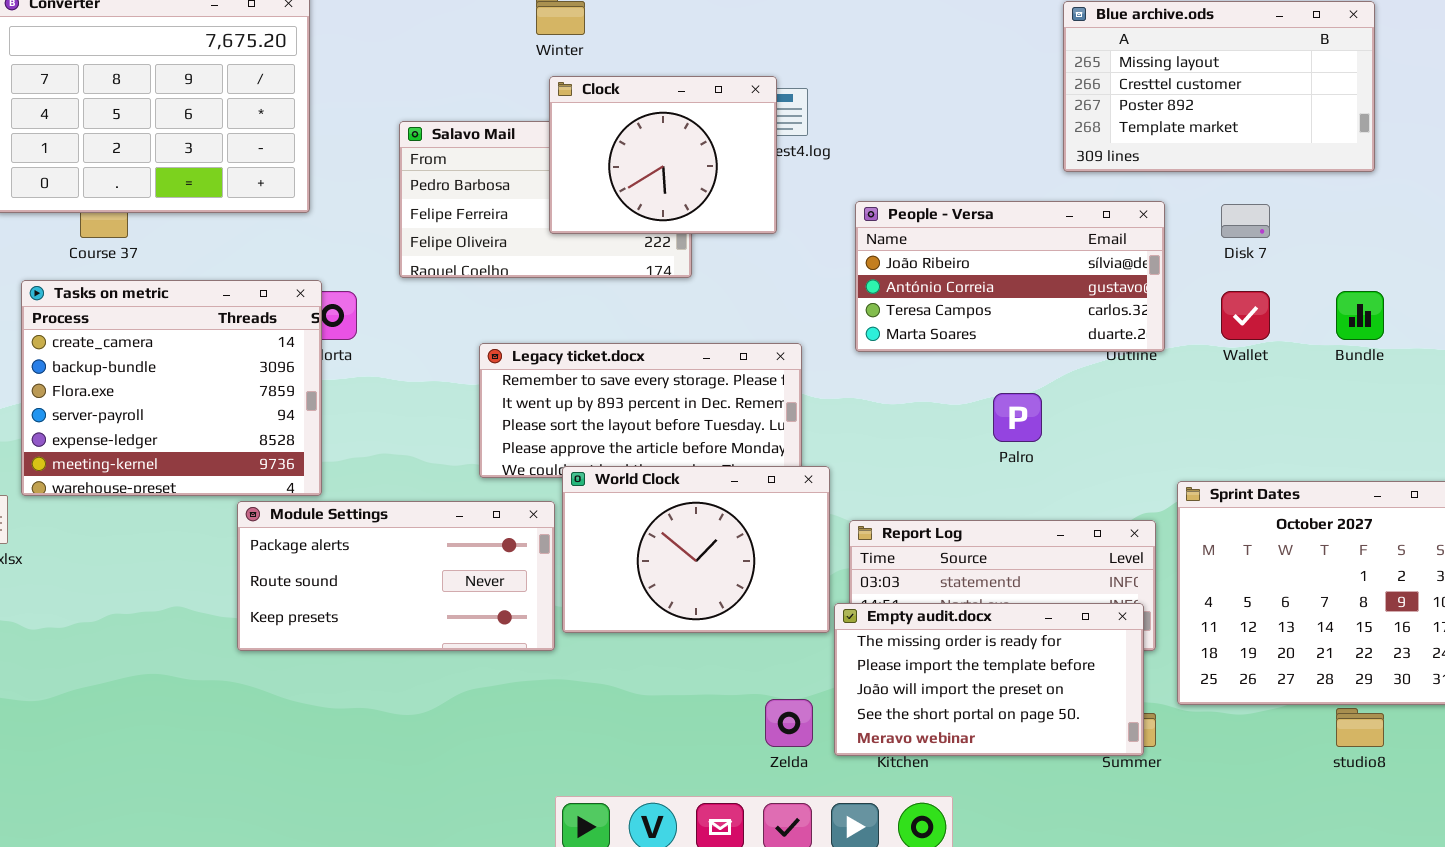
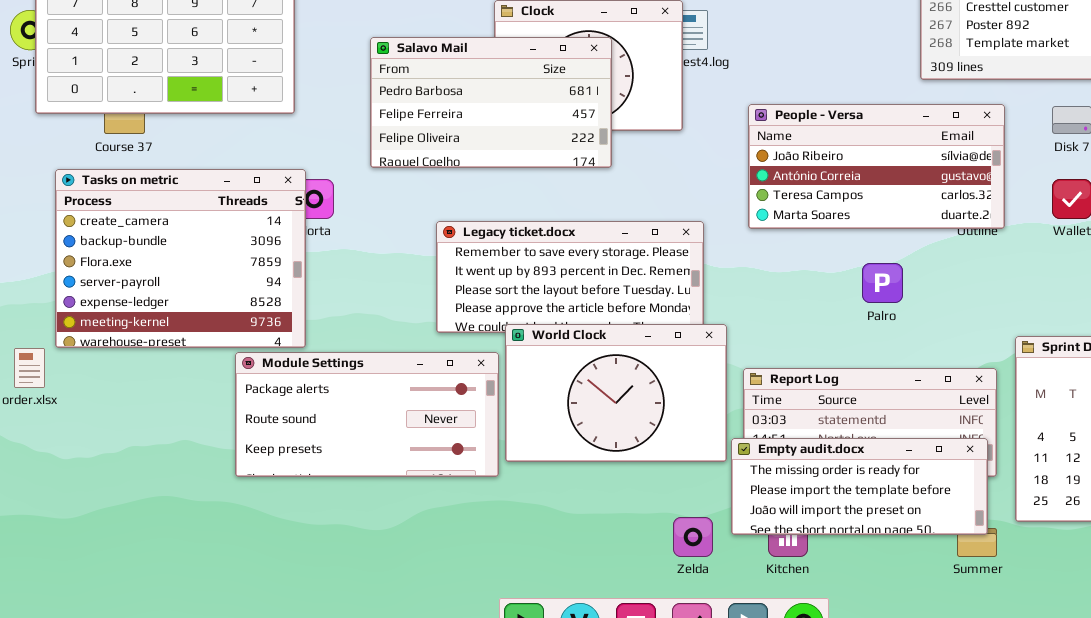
Salavo Mail: [399,121,692,278] -> [370,37,612,168], raised
Empty audit.docx: [834,603,1144,756] -> [731,438,988,535], resized

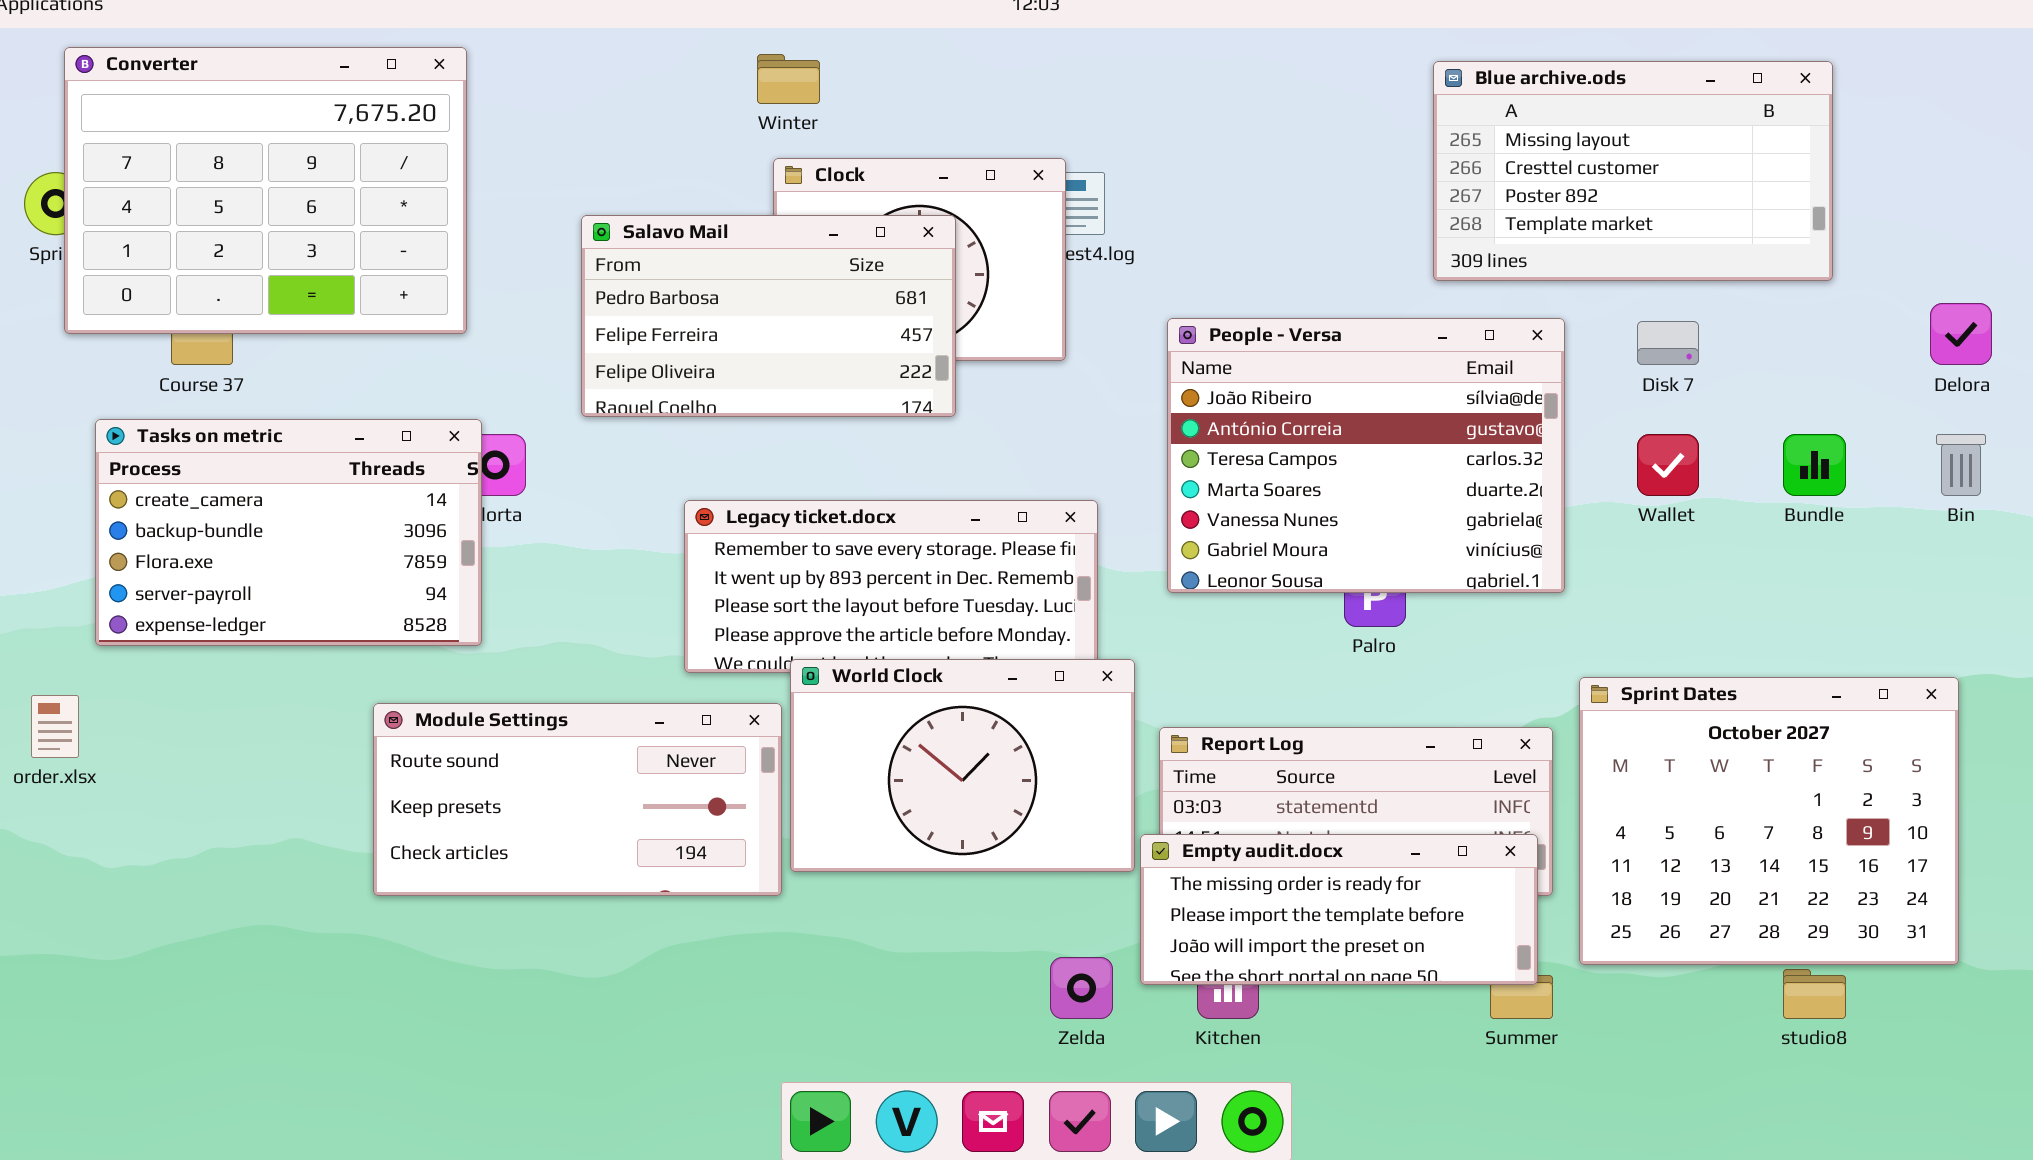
People - Versa: [748,104,1005,229] -> [1167,318,1565,593], resized
Tasks on metric: [55,169,306,348] -> [95,419,482,646], resized
Module Settings: [235,352,499,477] -> [373,703,782,896], scrolled down 1 row

